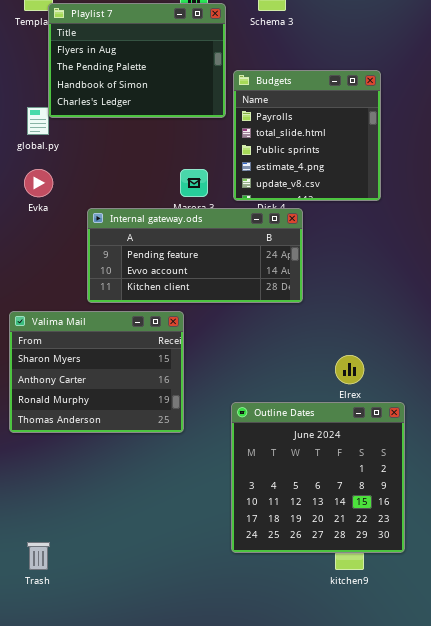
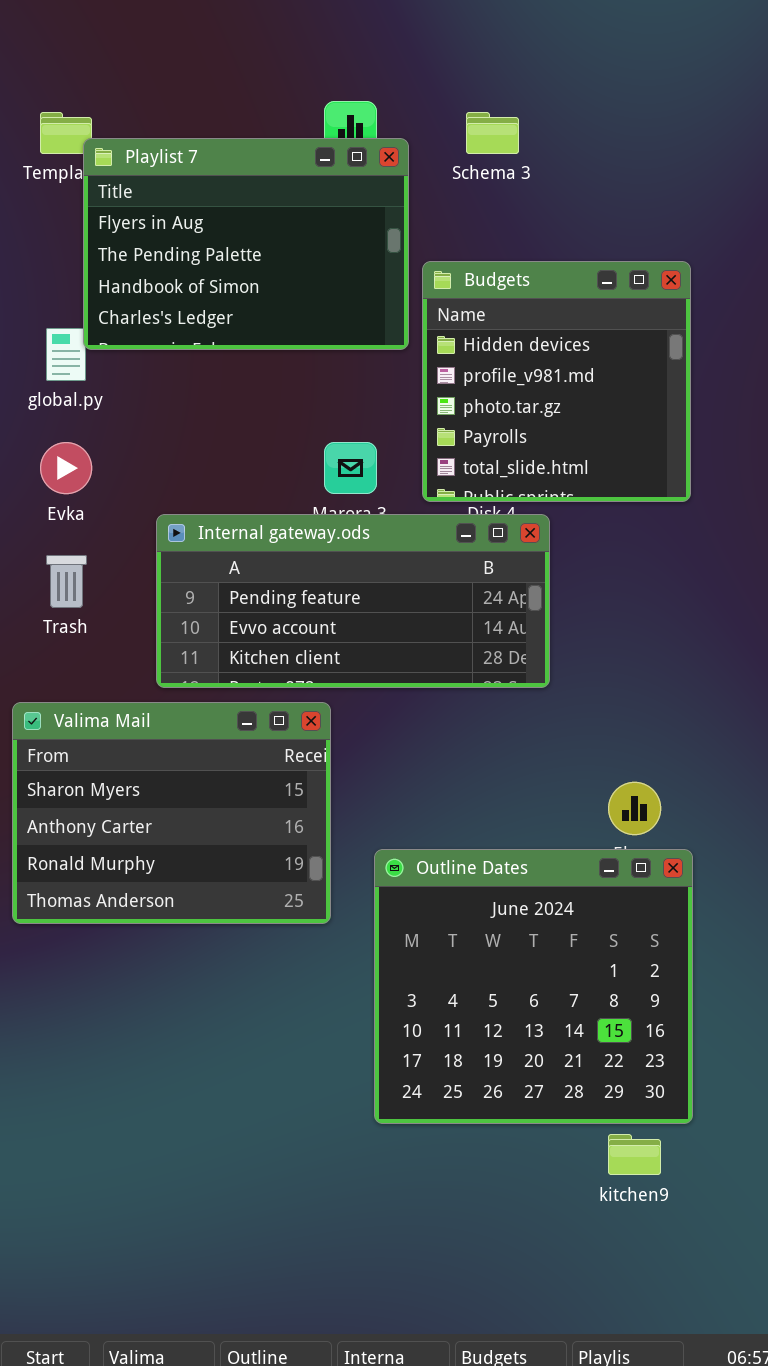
Budgets: [233,70,381,201] -> [422,261,691,502], scrolled up 3 rows
Outline Dates: [231,402,405,553] -> [374,849,693,1124], moved
Trash: [27,542,50,570] -> [46,555,87,608], moved

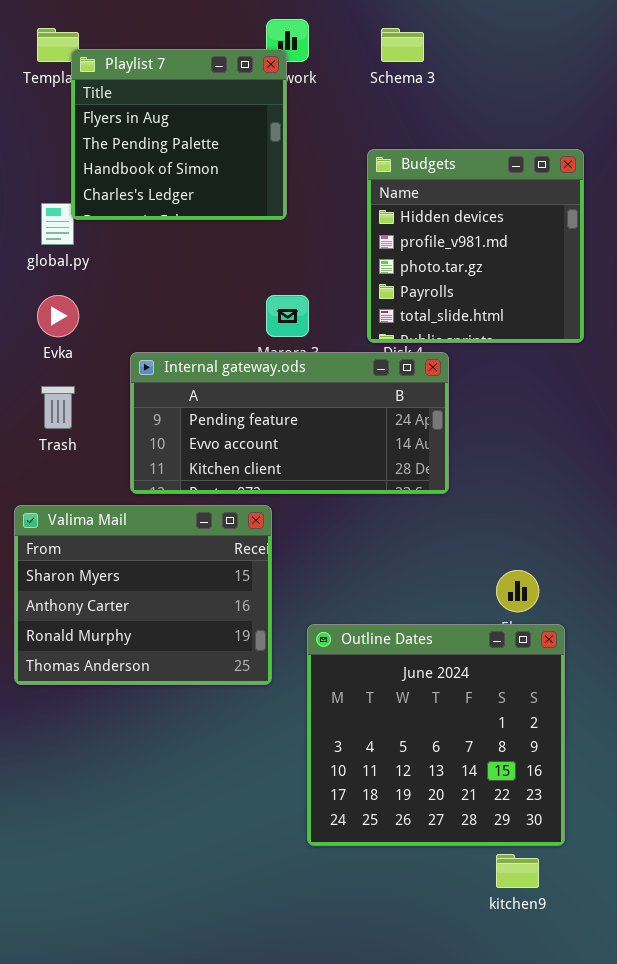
Playlist 7: [83,138,409,350] -> [71,49,287,220], resized
Budgets: [422,261,691,502] -> [367,149,584,343], moved

